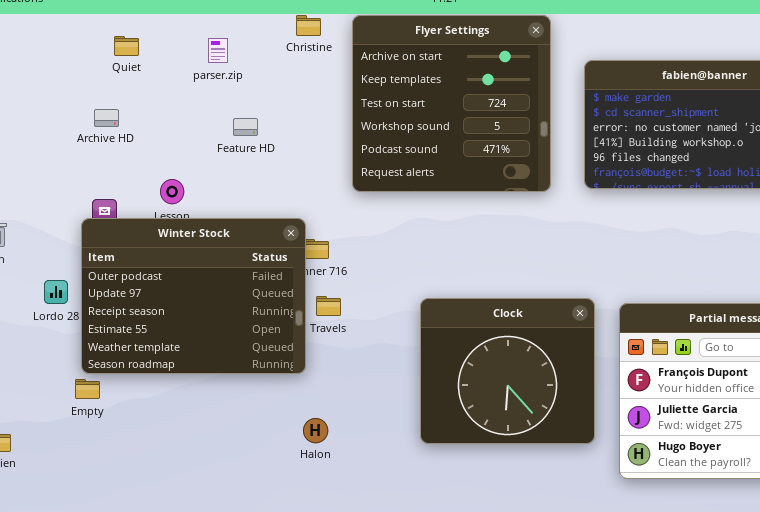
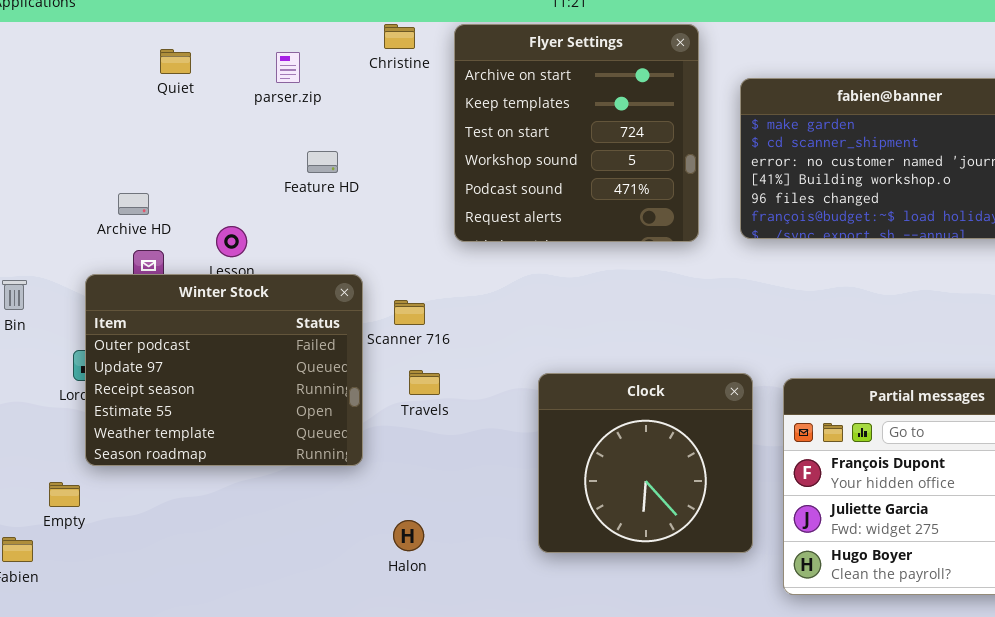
Archive HD: [94,109,119,127] -> [118,193,149,215], moved
Winter Stock: [81,218,306,374] -> [85,274,363,466], moved
Empty: [75,379,100,399] -> [49,482,80,507], moved

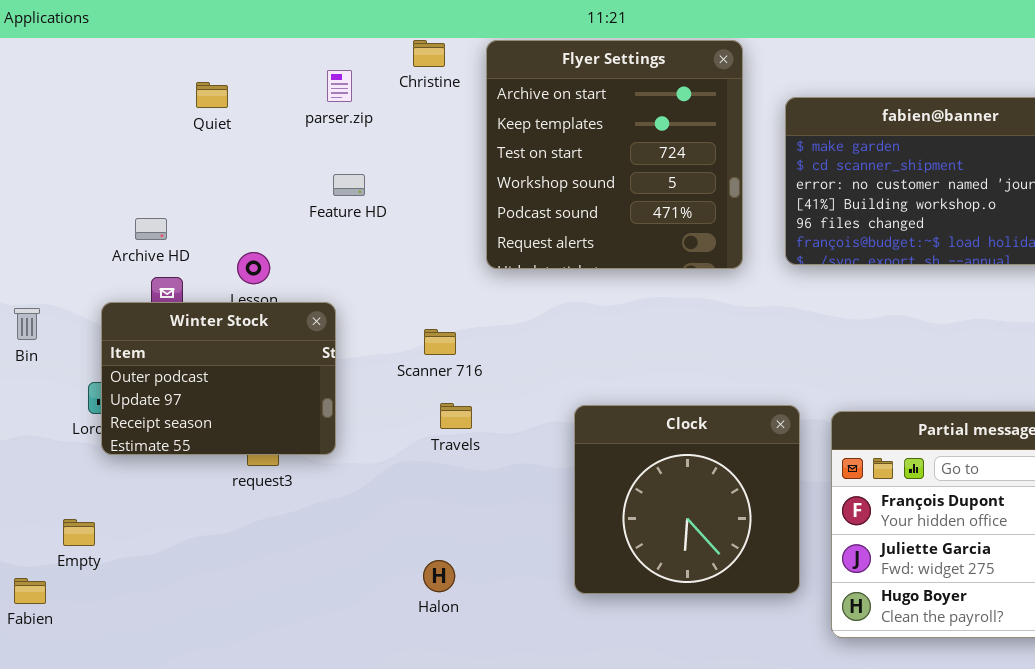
Quiet: [160,49,191,74] -> [196,82,228,108], moved
parser.zip: [276,52,300,83] -> [327,70,352,102], moved
Winter Stock: [85,274,363,466] -> [101,302,336,455], resized

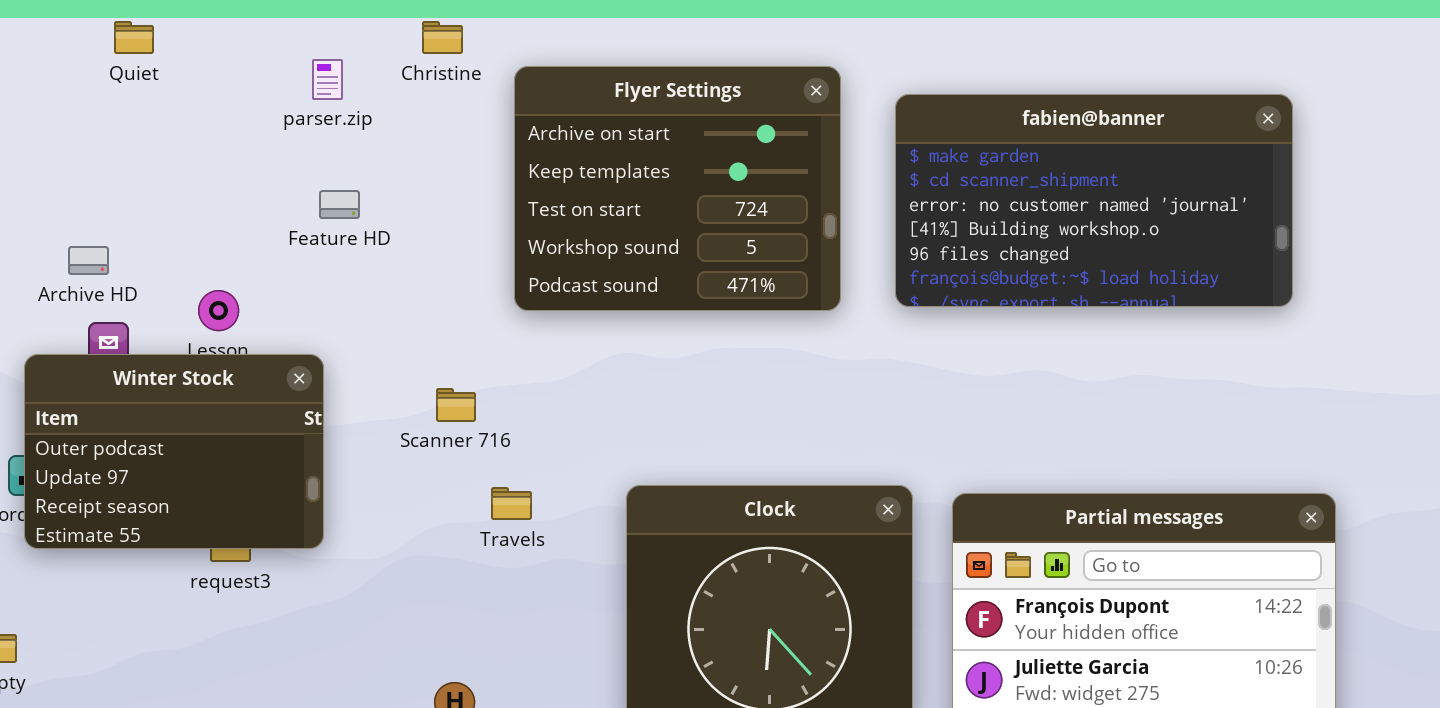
Flyer Settings: [486,40,743,269] -> [514,66,841,311], resized
Quiet: [196,82,228,108] -> [114,21,154,54], moved
Travels: [440,403,472,429] -> [491,487,532,520], moved

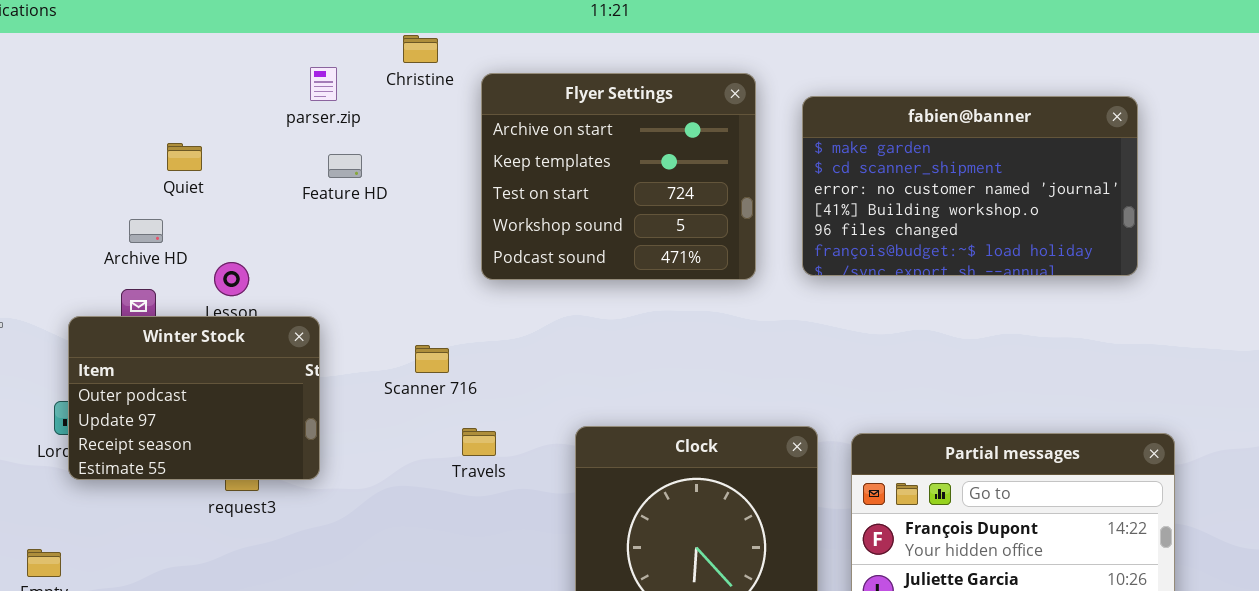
Quiet: [114,21,154,54] -> [167,143,202,171], moved
Feature HD: [319,190,360,219] -> [328,154,362,178], moved
Archive HD: [68,246,109,275] -> [129,219,163,243], moved

